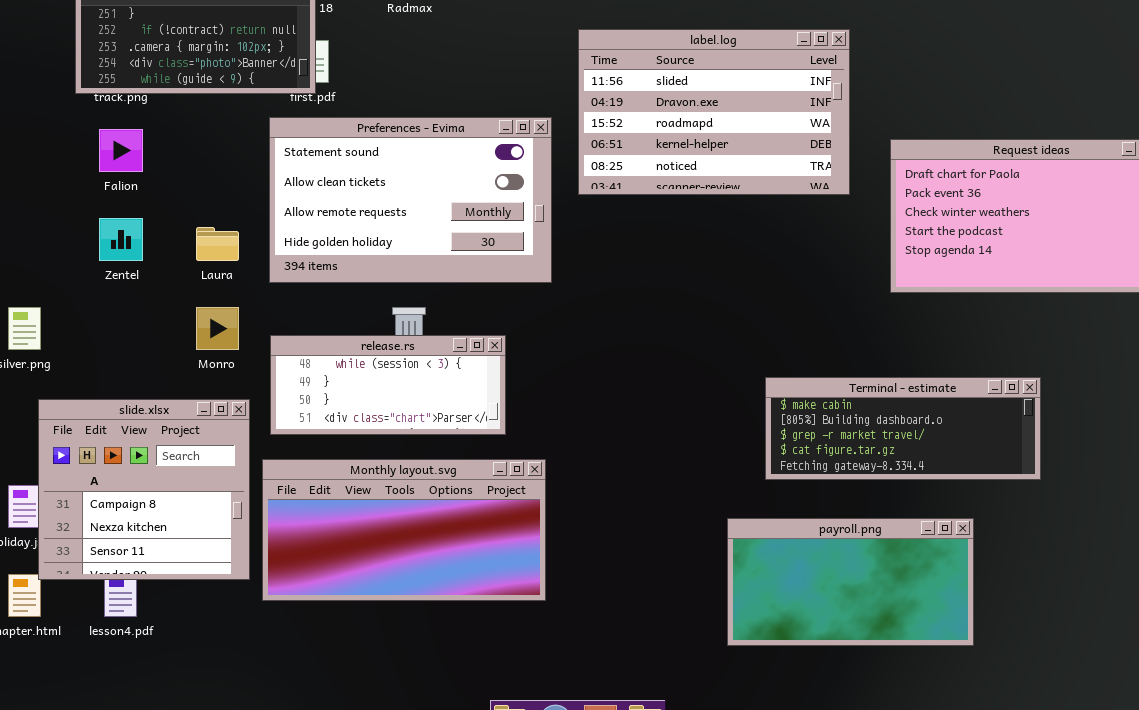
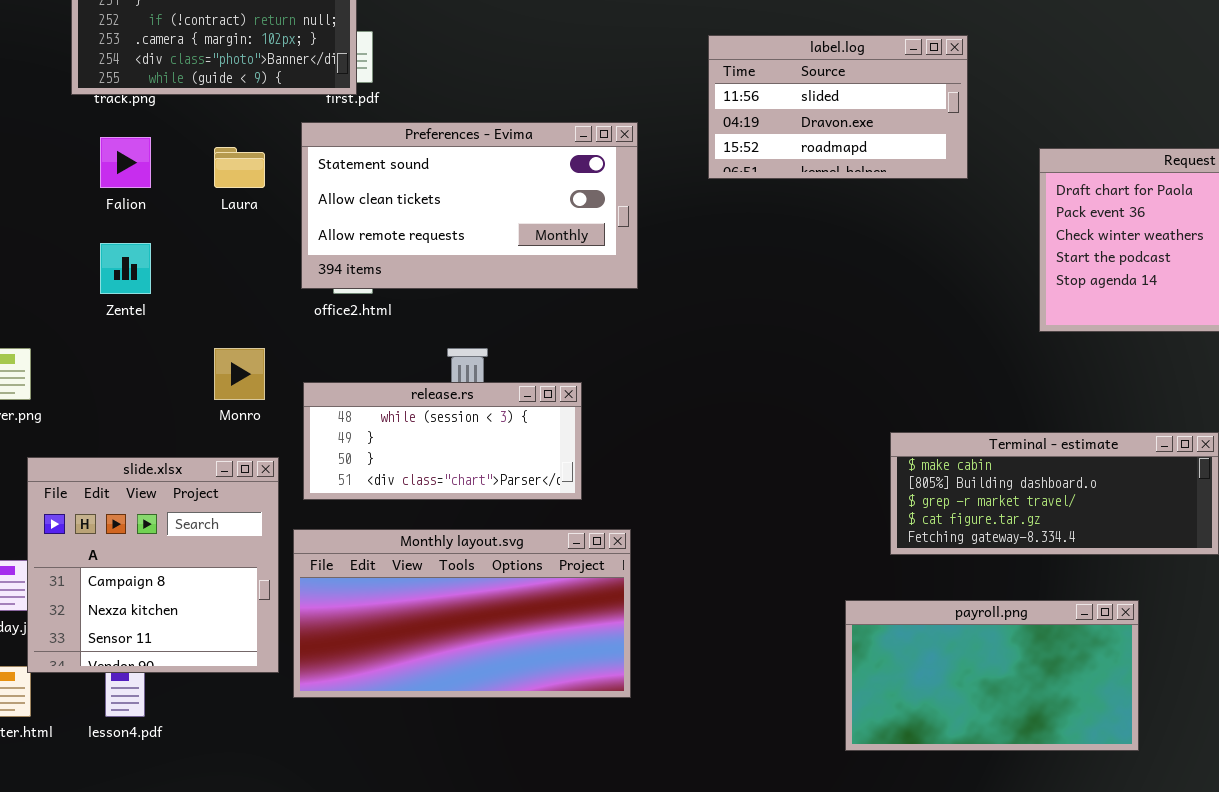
label.log: [578,29,850,195] -> [708,35,968,179], moved, resized
Preferences - Evima: [269,117,552,283] -> [301,122,638,289], resized
Laura: [196,227,239,261] -> [214,147,265,188], moved

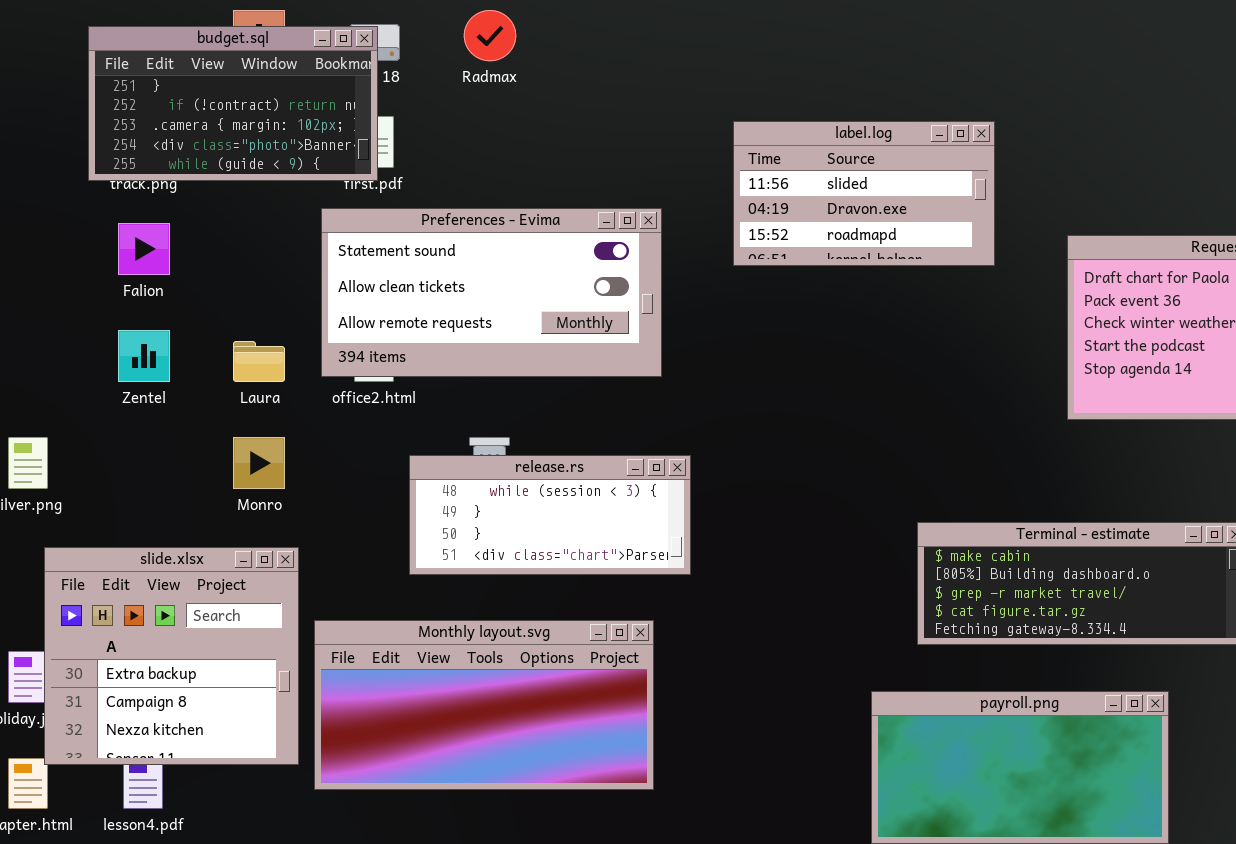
Laura: [214,147,265,188] -> [233,341,285,382], moved
release.rs: [303,382,582,500] -> [409,455,691,575], moved
slide.xlsx: [27,457,279,673] -> [44,547,299,765], scrolled up 1 row

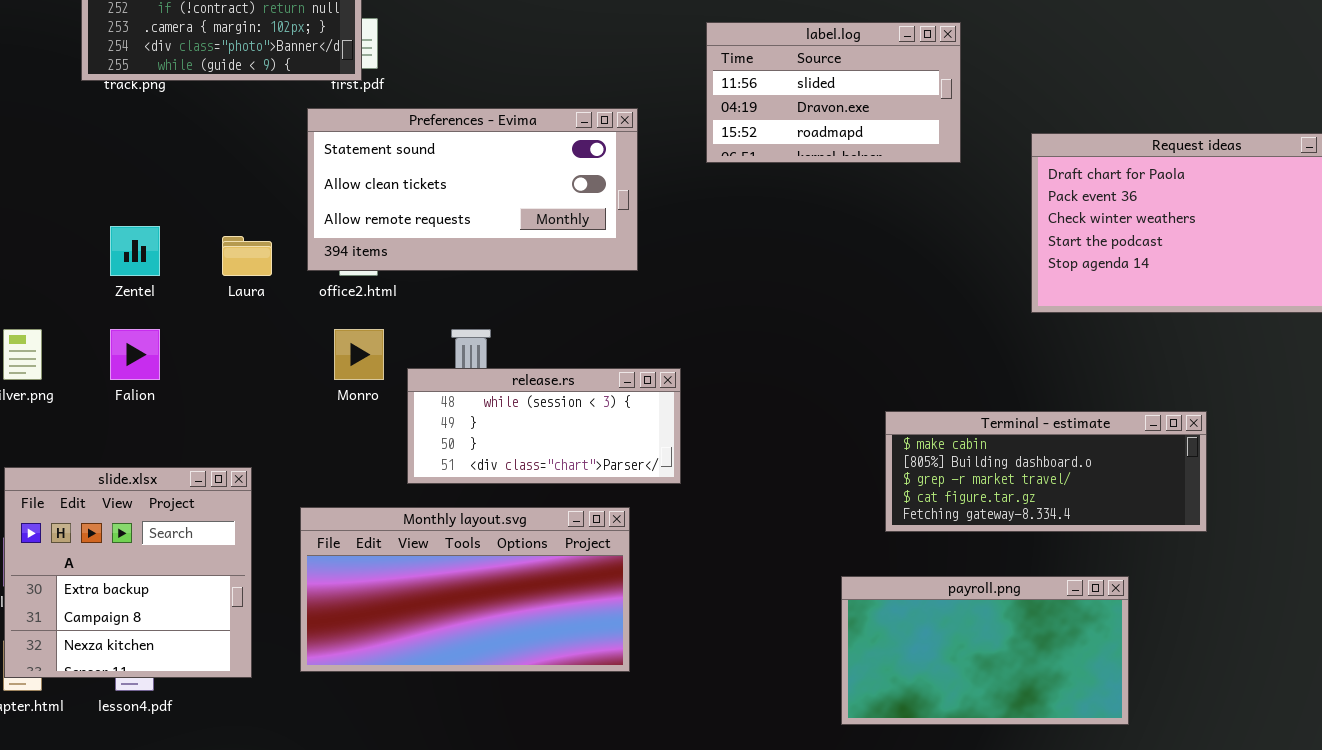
Falion: [118,223,170,275] -> [110,329,160,380], moved
Monro: [233,437,285,489] -> [334,329,384,380], moved
release.rs: [409,455,691,575] -> [407,368,681,484], moved
slide.xlsx: [44,547,299,765] -> [4,467,252,678], moved

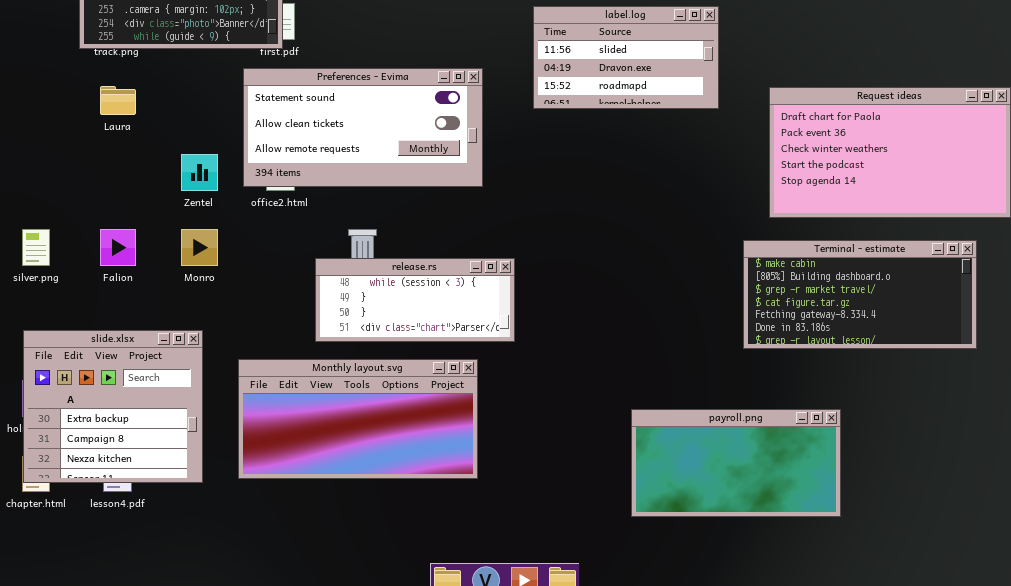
Zentel: [110,226,160,276] -> [181,154,218,191], moved
Laura: [222,236,272,276] -> [100,86,136,115], moved
Monro: [334,329,384,380] -> [181,229,218,266], moved
Terminal - estimate: [885,411,1207,532] -> [743,240,977,349], moved, resized

